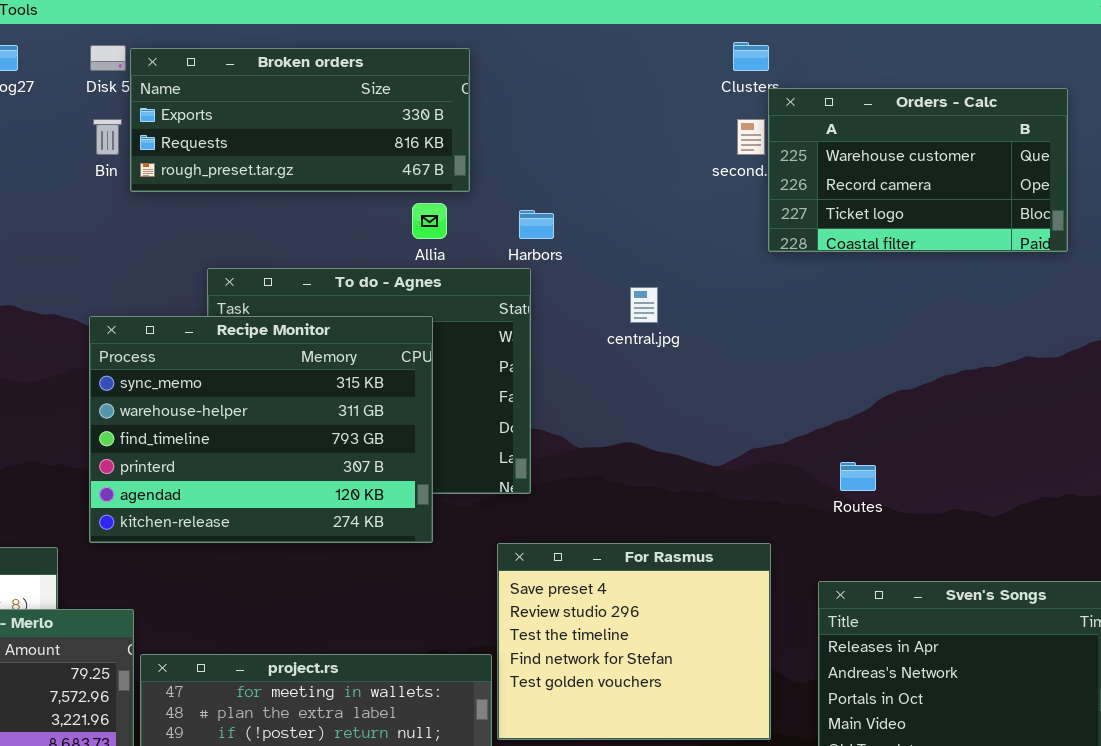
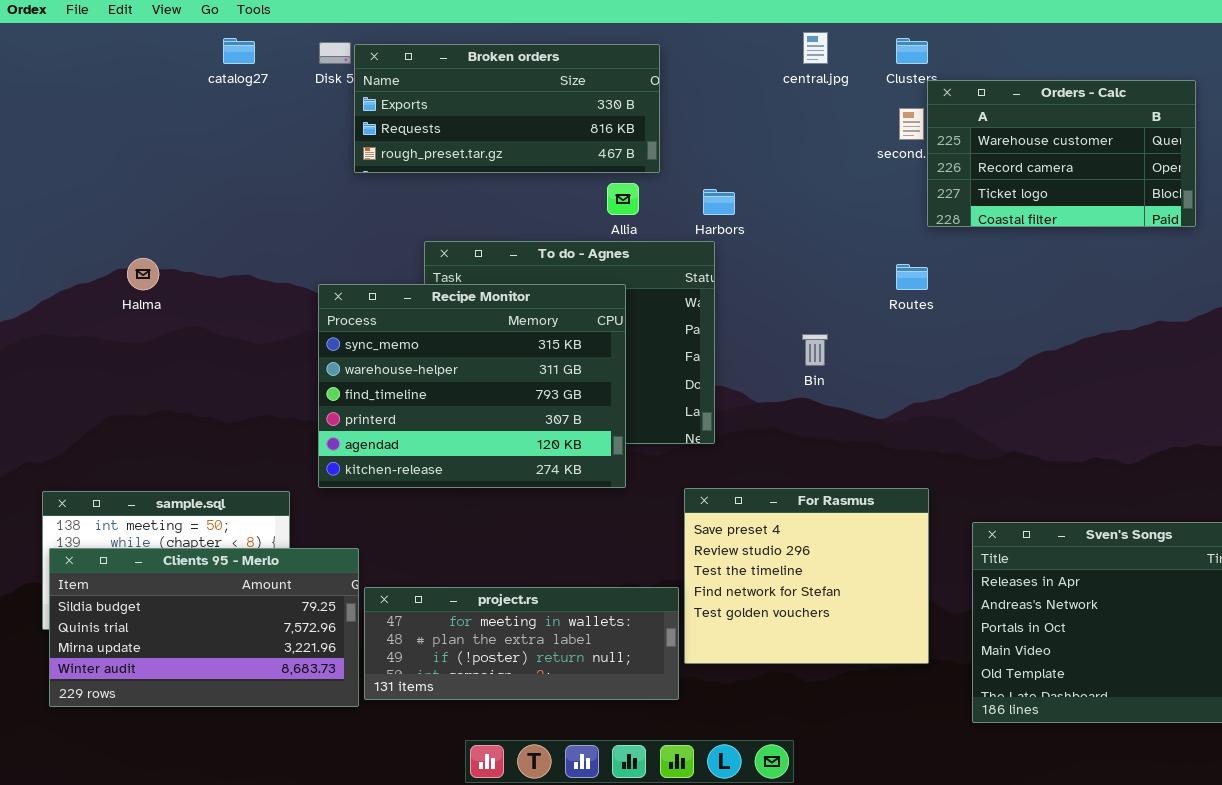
Bin: [93,119,122,155] -> [802,334,828,366], moved
central.jpg: [630,287,658,323] -> [803,32,828,64], moved
Routes: [840,462,876,491] -> [896,264,928,290], moved

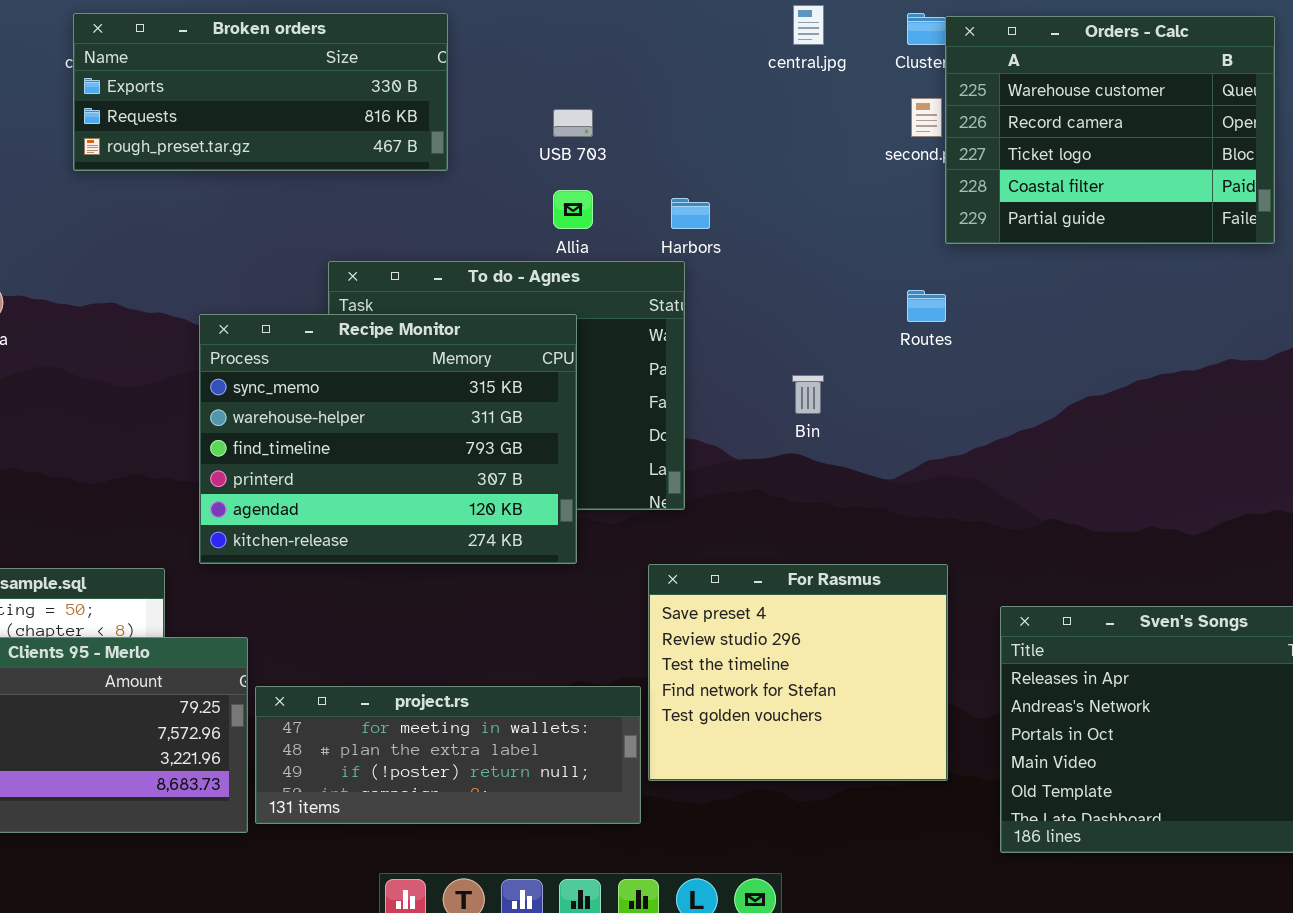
Broken orders: [354,44,660,173] -> [73,13,448,171], moved
Orders - Calc: [927,80,1196,227] -> [945,16,1275,244], resized

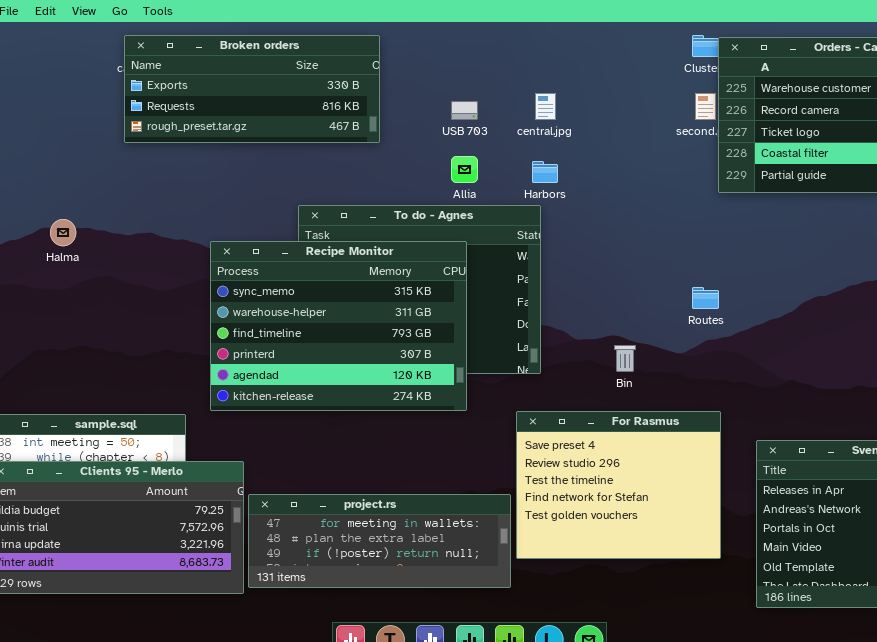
central.jpg: [793,5,824,45] -> [535,93,556,120], moved
Routes: [907,290,946,322] -> [692,287,719,309], moved
Bin: [792,375,824,414] -> [614,345,636,372], moved

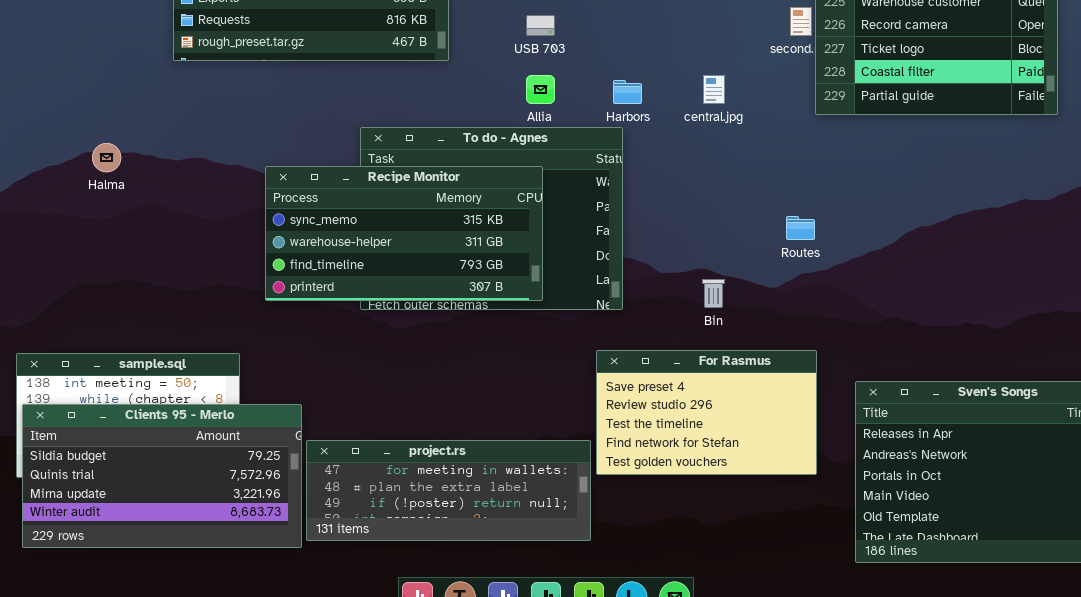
central.jpg: [535,93,556,120] -> [703,75,725,104], moved
Recipe Monitor: [210,241,467,411] -> [265,166,543,301], resized
For Rasmus: [516,411,721,559] -> [596,350,817,475], resized

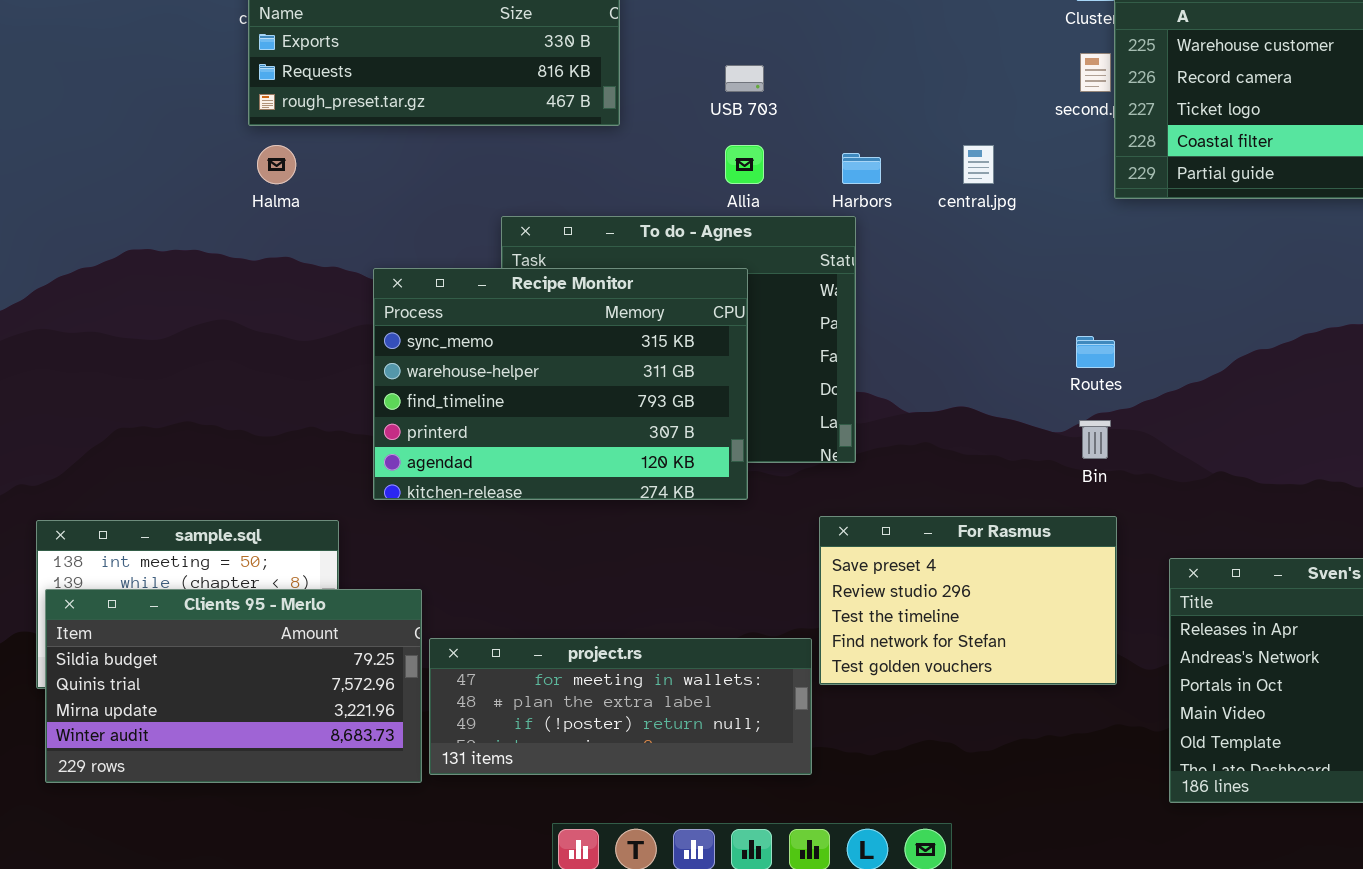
Halma: [92,143,121,172] -> [257,145,296,184], moved
Recipe Monitor: [265,166,543,301] -> [373,268,748,500], resized
Bin: [702,279,725,308] -> [1079,420,1111,459], moved

